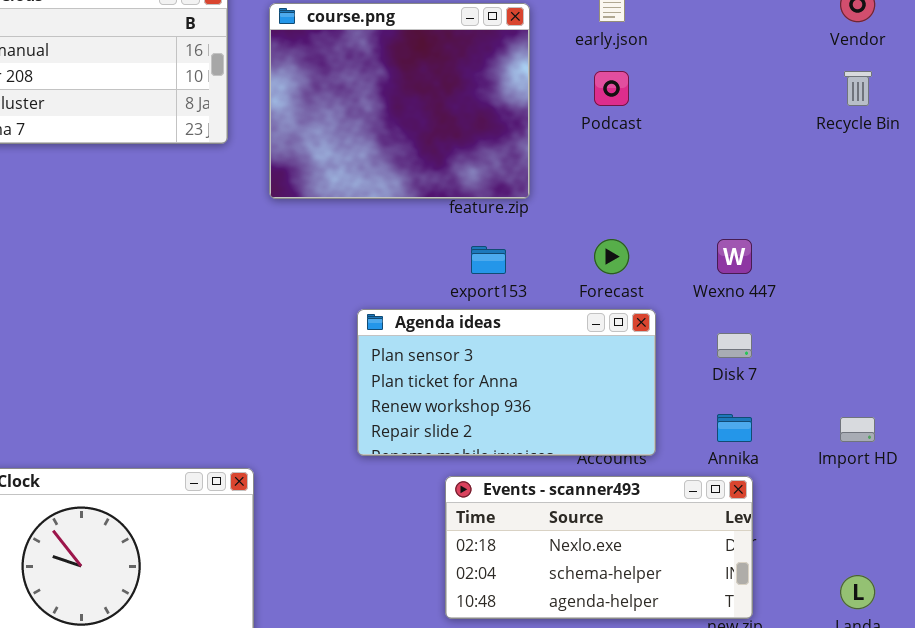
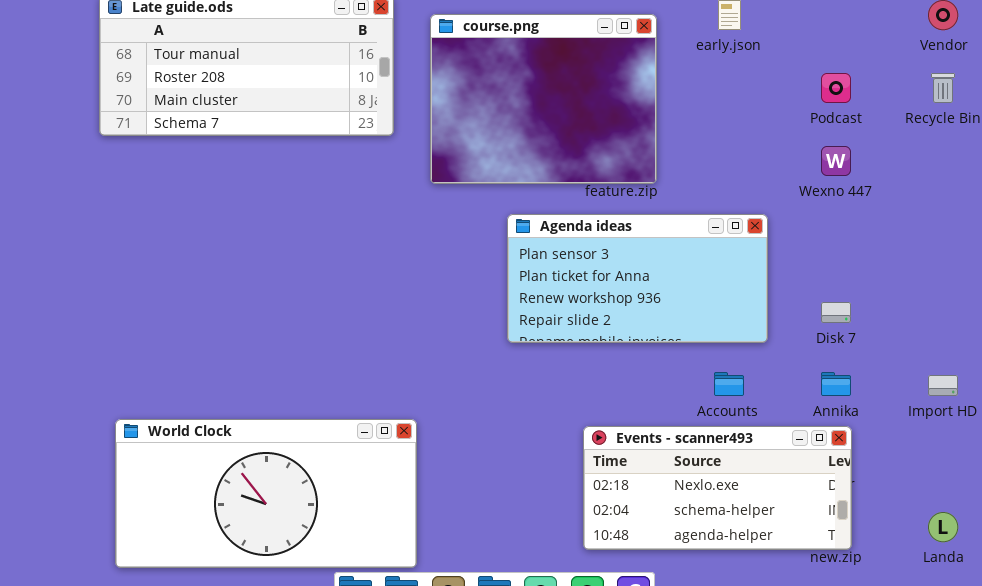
Podcast: [594,71,629,106] -> [821,73,851,103], moved
Wexno 447: [717,239,752,274] -> [821,146,851,176], moved
Agenda ideas: [357,309,656,456] -> [507,214,768,343], moved

